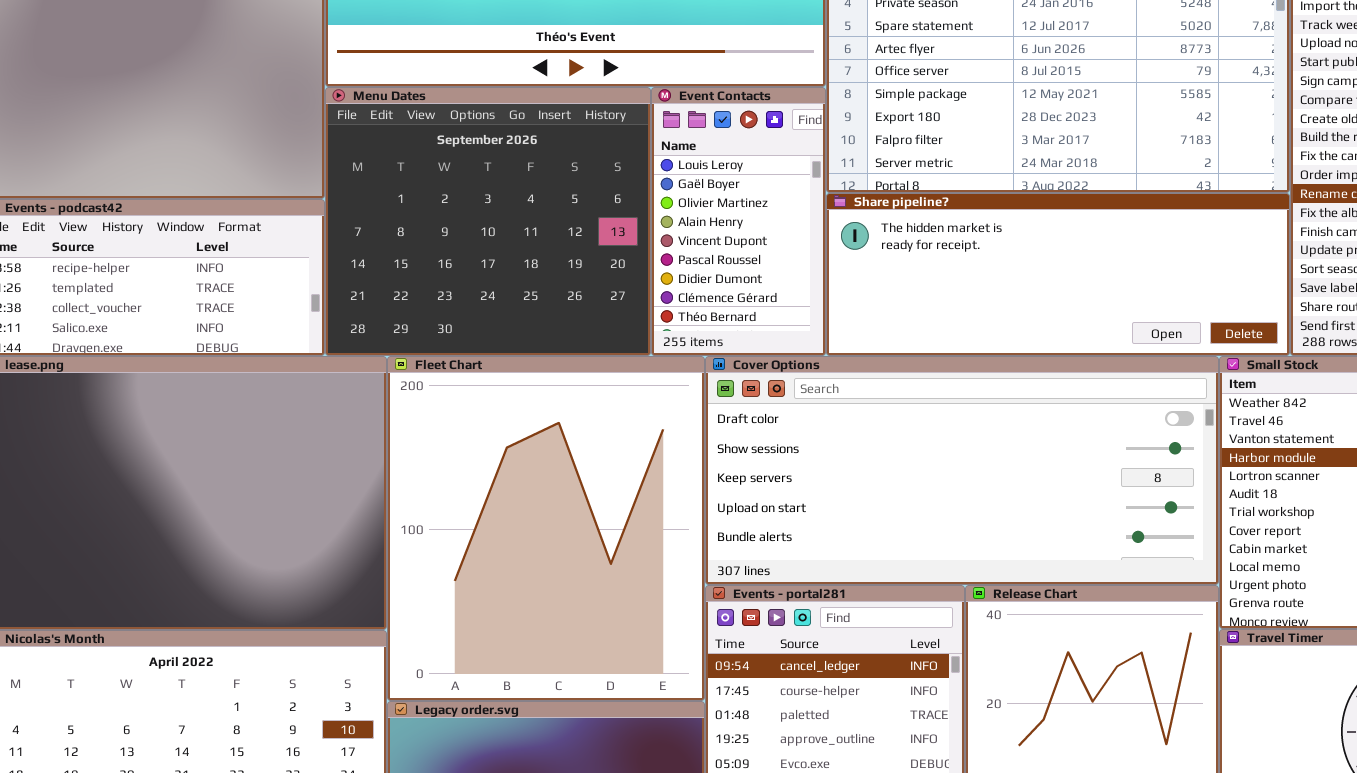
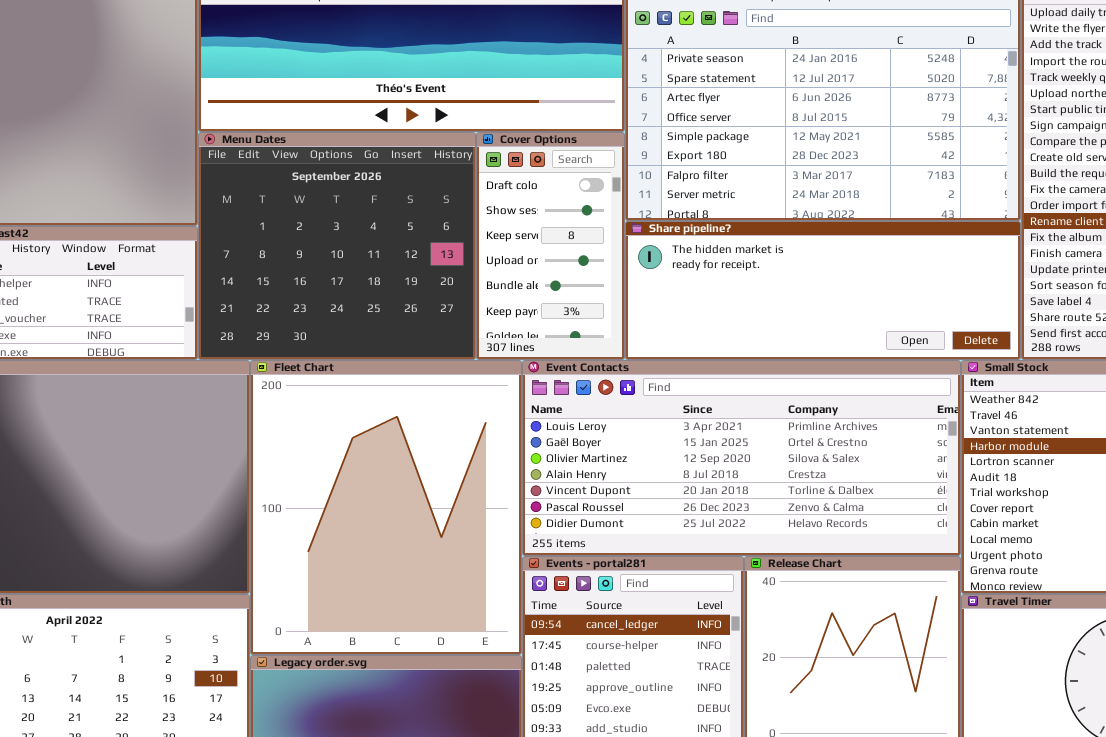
Event Contacts: [651,87,826,356] -> [522,360,961,556], moved, resized
Cover Options: [705,356,1219,585] -> [476,132,625,360], moved, resized

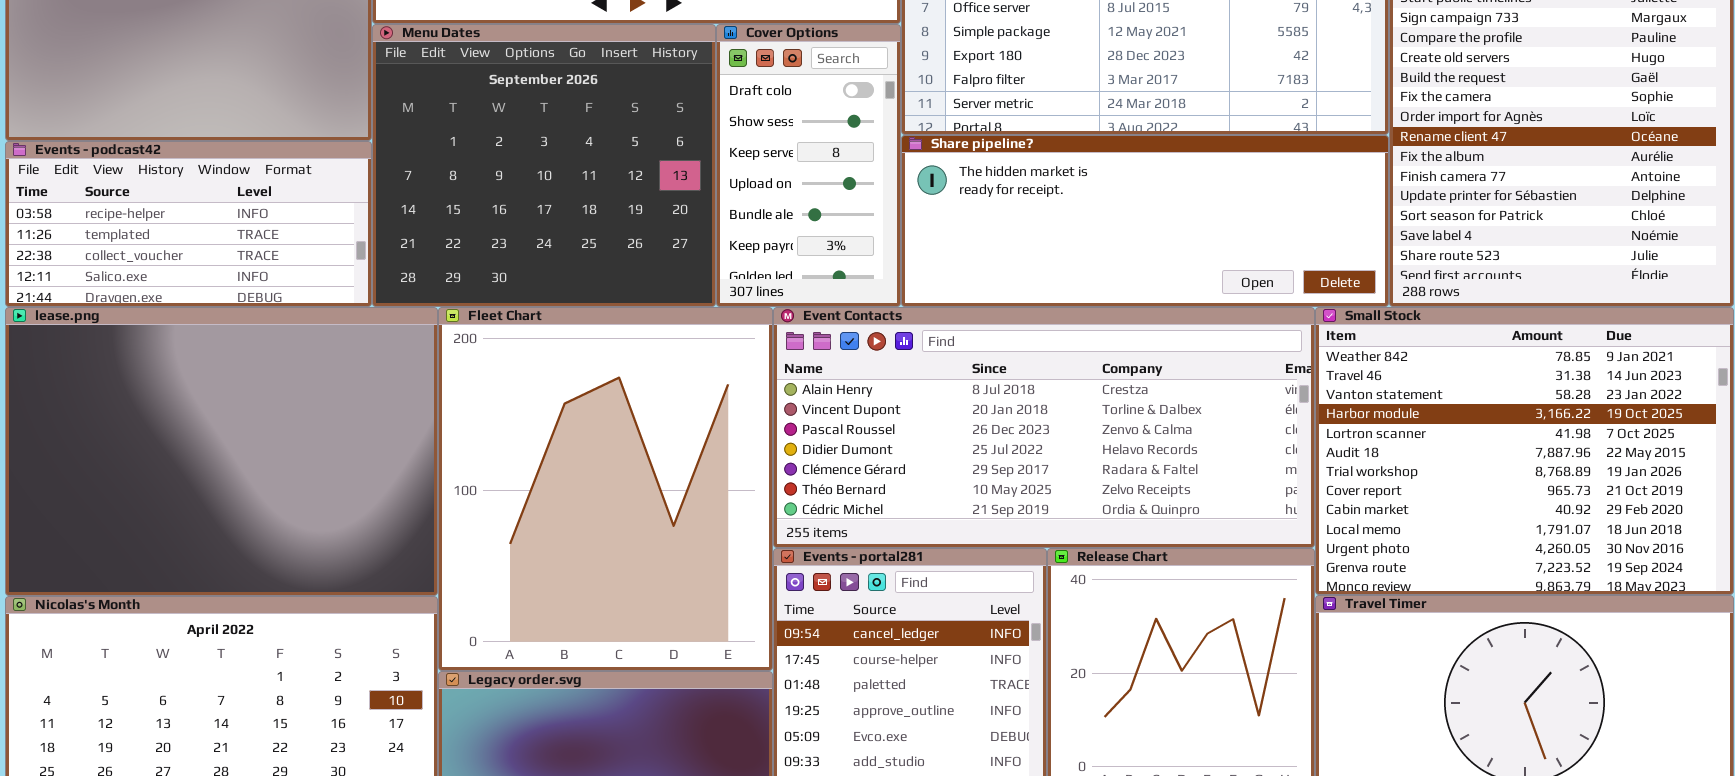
Event Contacts: [522,360,961,556] -> [773,307,1315,548], scrolled down 3 rows

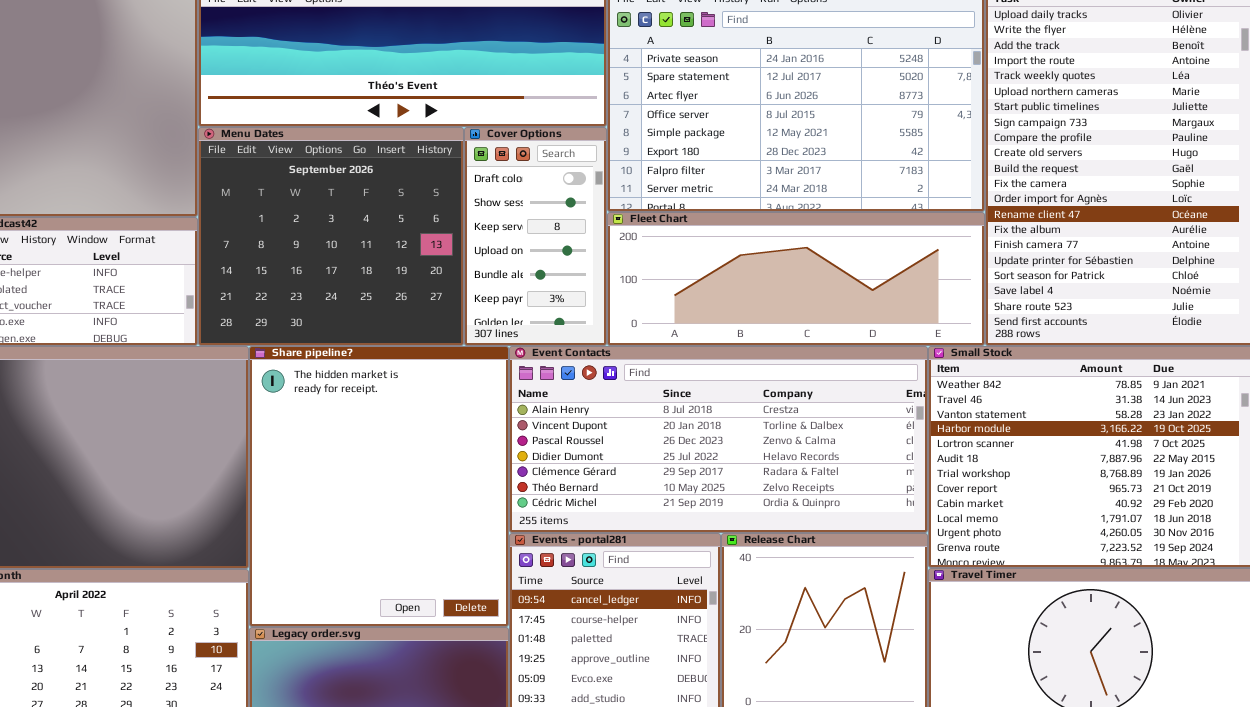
Share pipeline?: [901,135,1389,307] -> [249,346,509,627], moved, resized
Fleet Chart: [438,307,773,671] -> [607,212,985,346], moved, resized

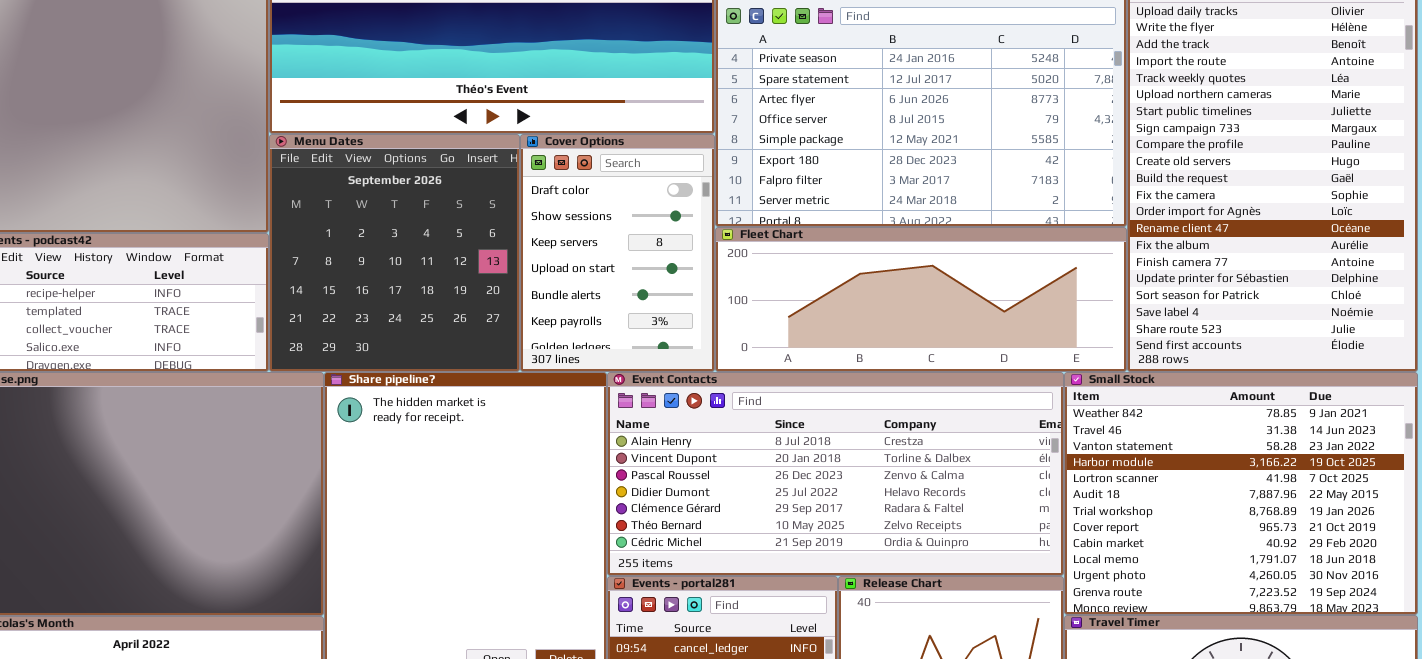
Menu Dates: [198,127,464,346] -> [269,134,520,372], resized
Cover Options: [464,127,607,346] -> [520,134,715,372], resized

